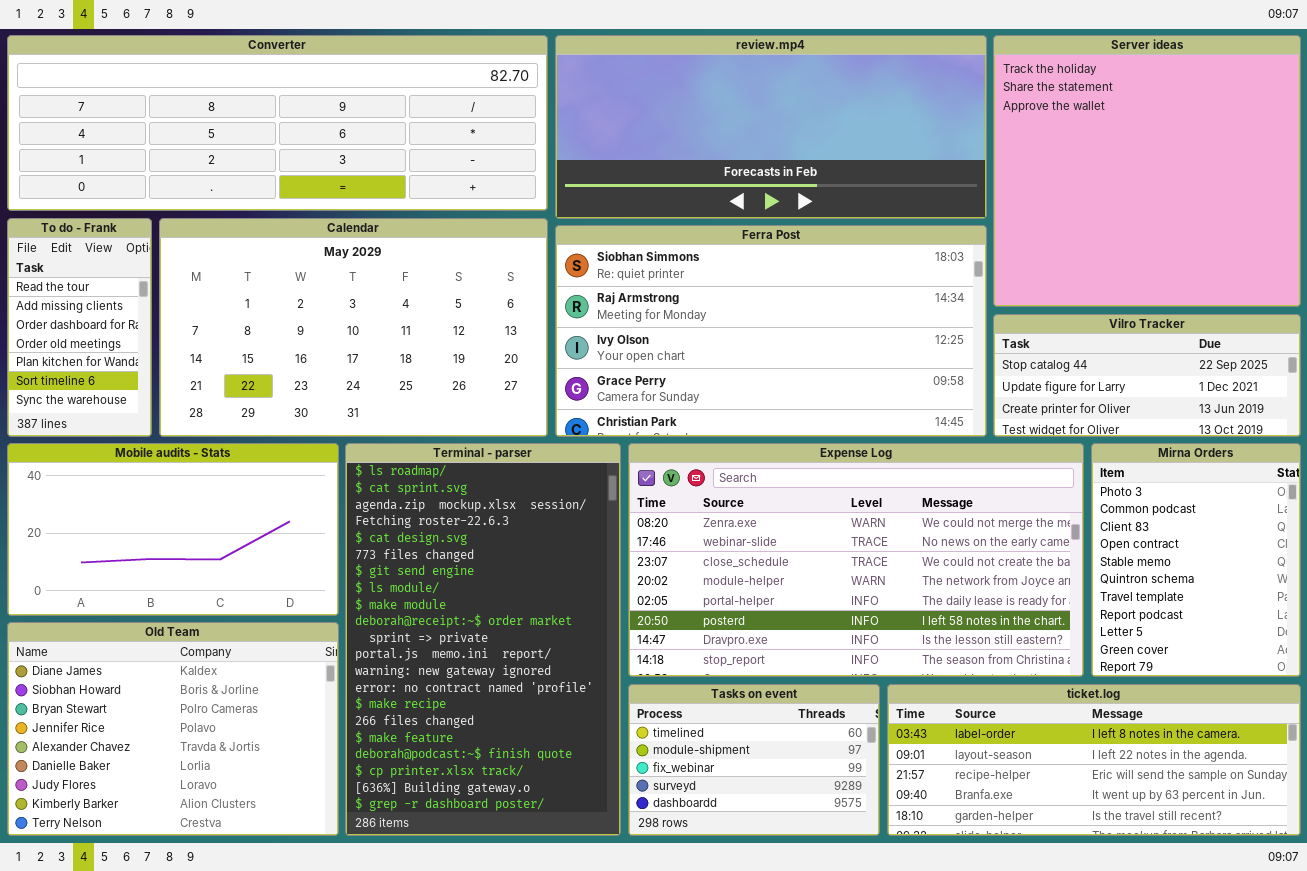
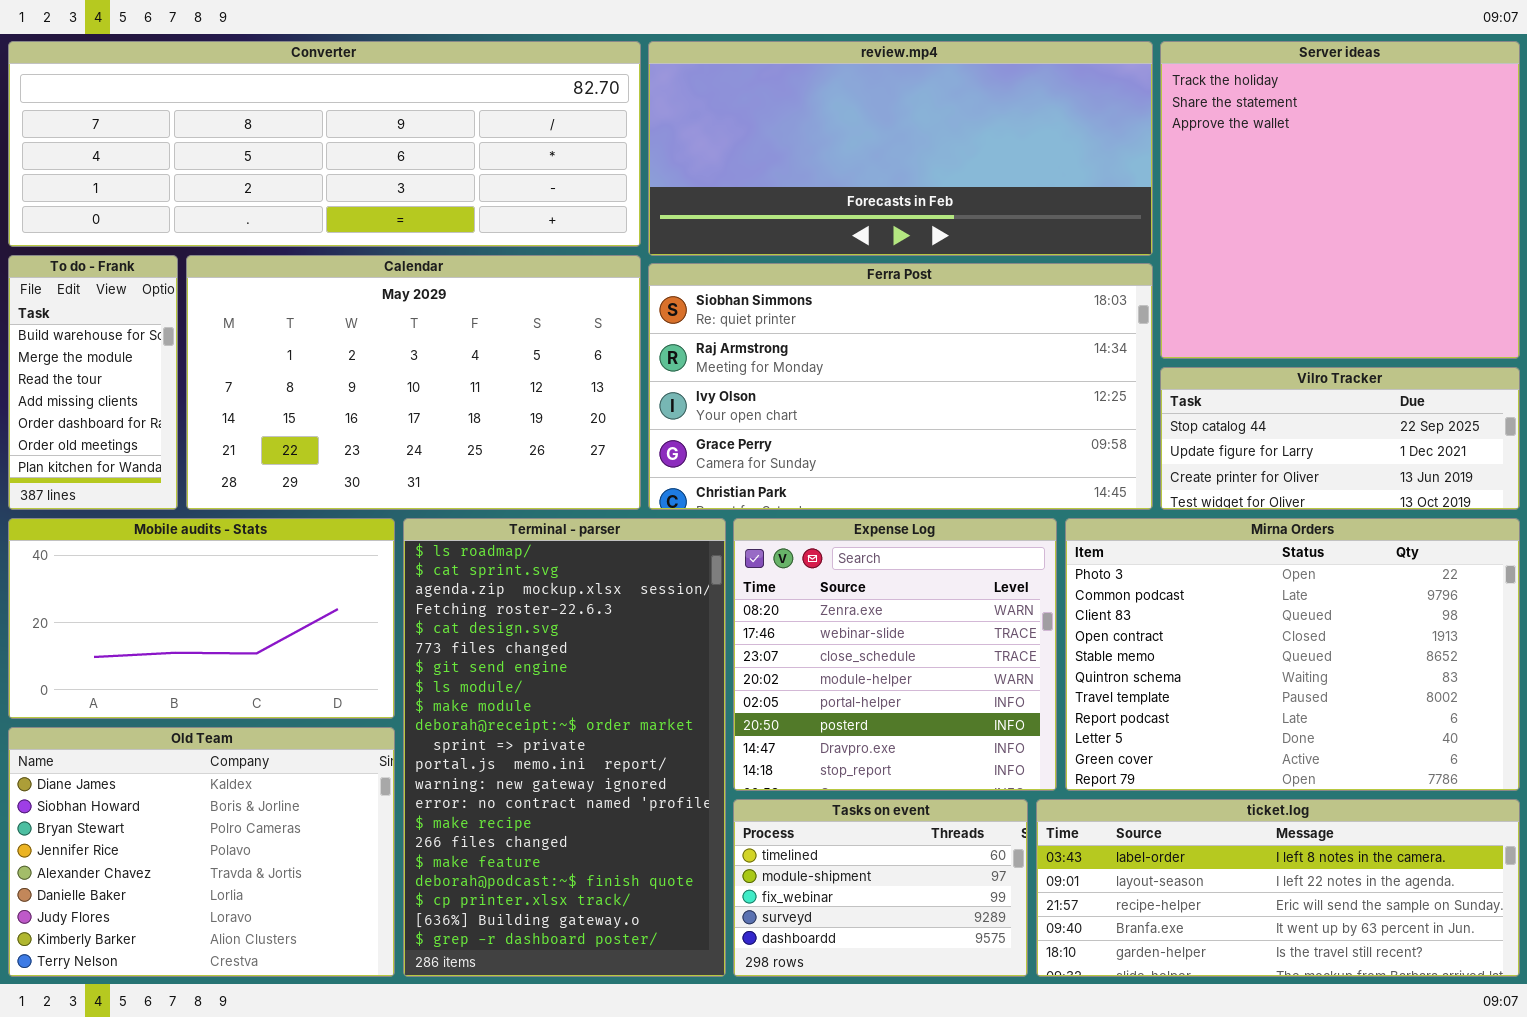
To do - Frank: [7,218,152,437] -> [8,255,178,510], scrolled up 2 rows
Expense Log: [628,443,1084,677] -> [733,518,1057,791], resized
Mirna Orders: [1091,443,1301,677] -> [1065,518,1520,791], resized

